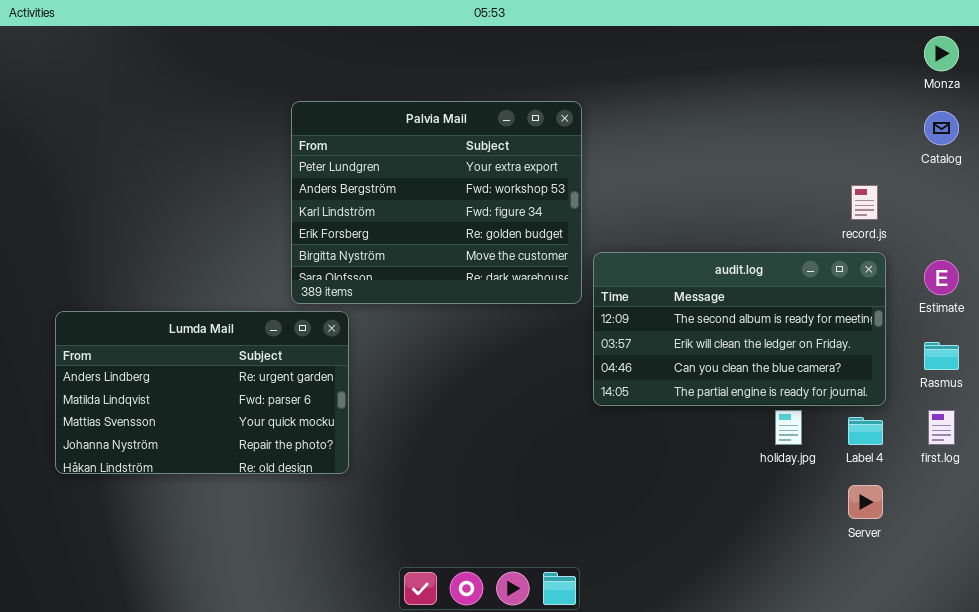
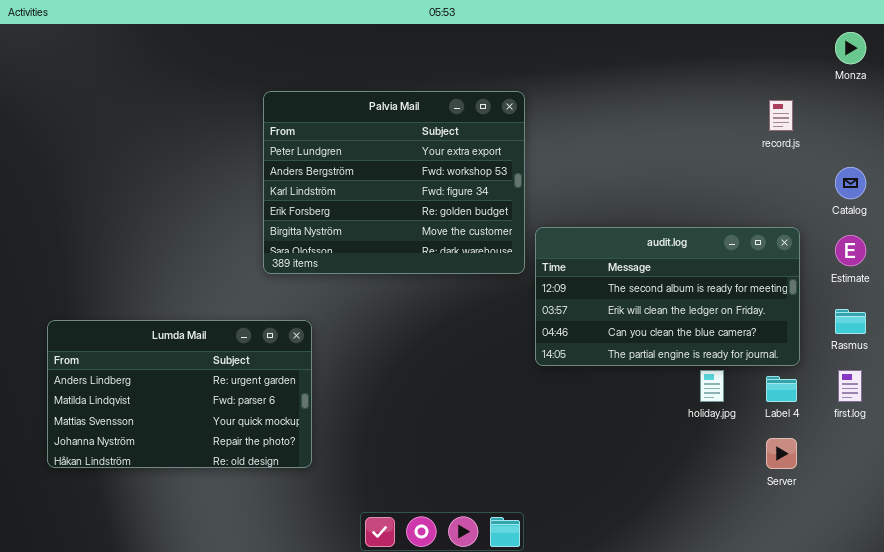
Catalog: [924,111,959,145] -> [835,167,866,199], moved
record.js: [851,185,878,220] -> [769,100,793,131], moved
Lumda Mail: [55,311,349,474] -> [47,320,312,468], moved

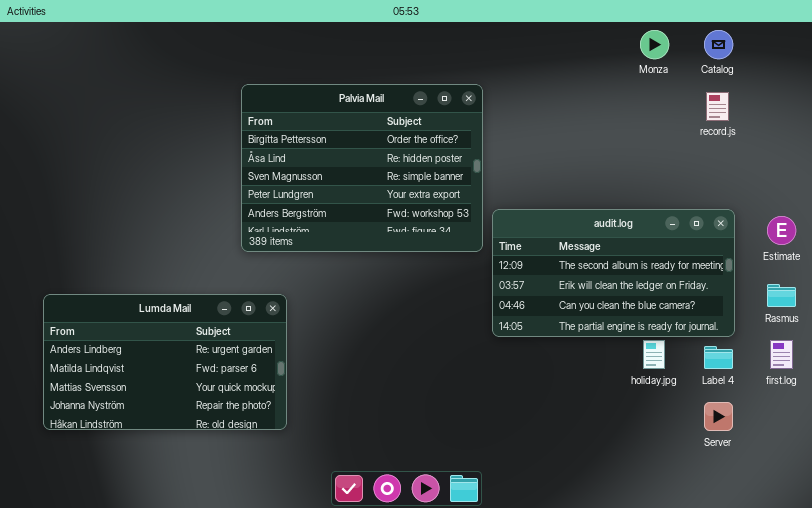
Monza: [835,32,866,64] -> [640,30,669,59], moved
Palvia Mail: [263,91,525,274] -> [241,84,483,252], scrolled up 3 rows
Catalog: [835,167,866,199] -> [704,30,733,59], moved

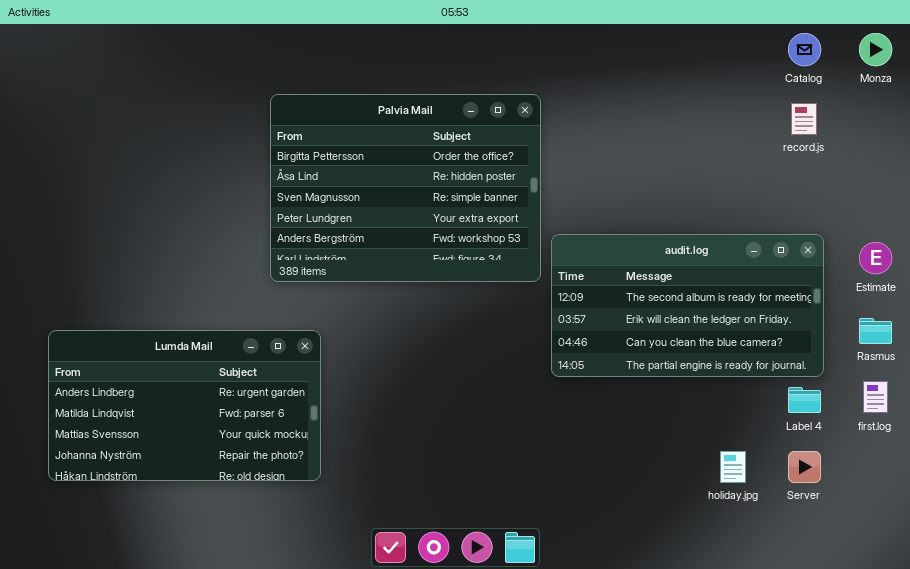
Monza: [640,30,669,59] -> [859,33,892,66], moved
holiday.jpg: [643,340,665,369] -> [720,451,746,483], moved

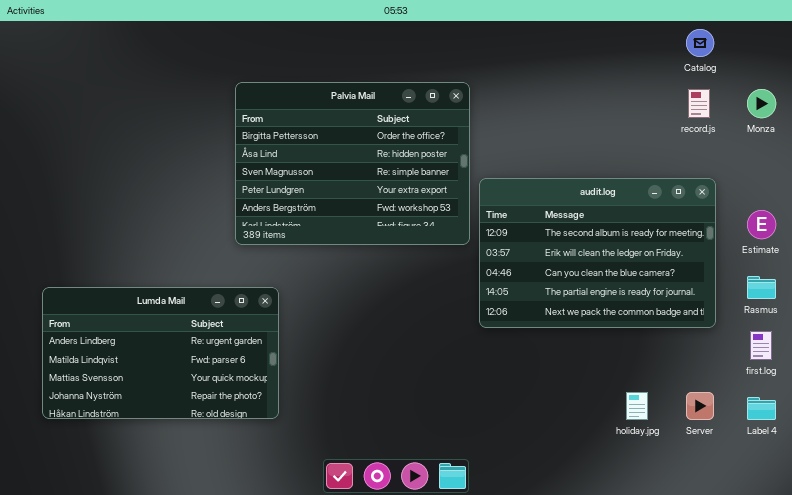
Monza: [859,33,892,66] -> [747,89,776,118], moved
audit.log: [551,234,824,377] -> [479,178,716,328], resized
Label 4: [788,387,821,413] -> [747,397,776,420], moved

